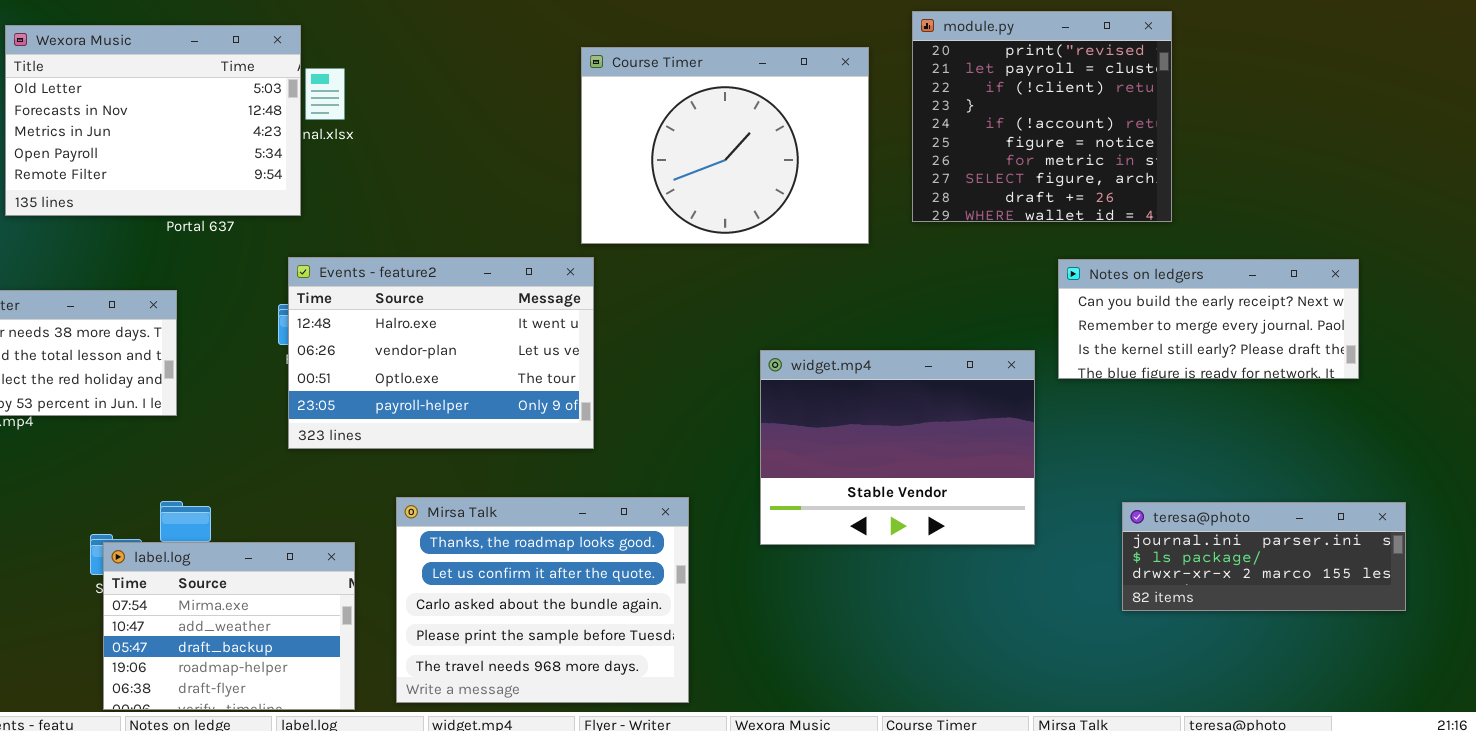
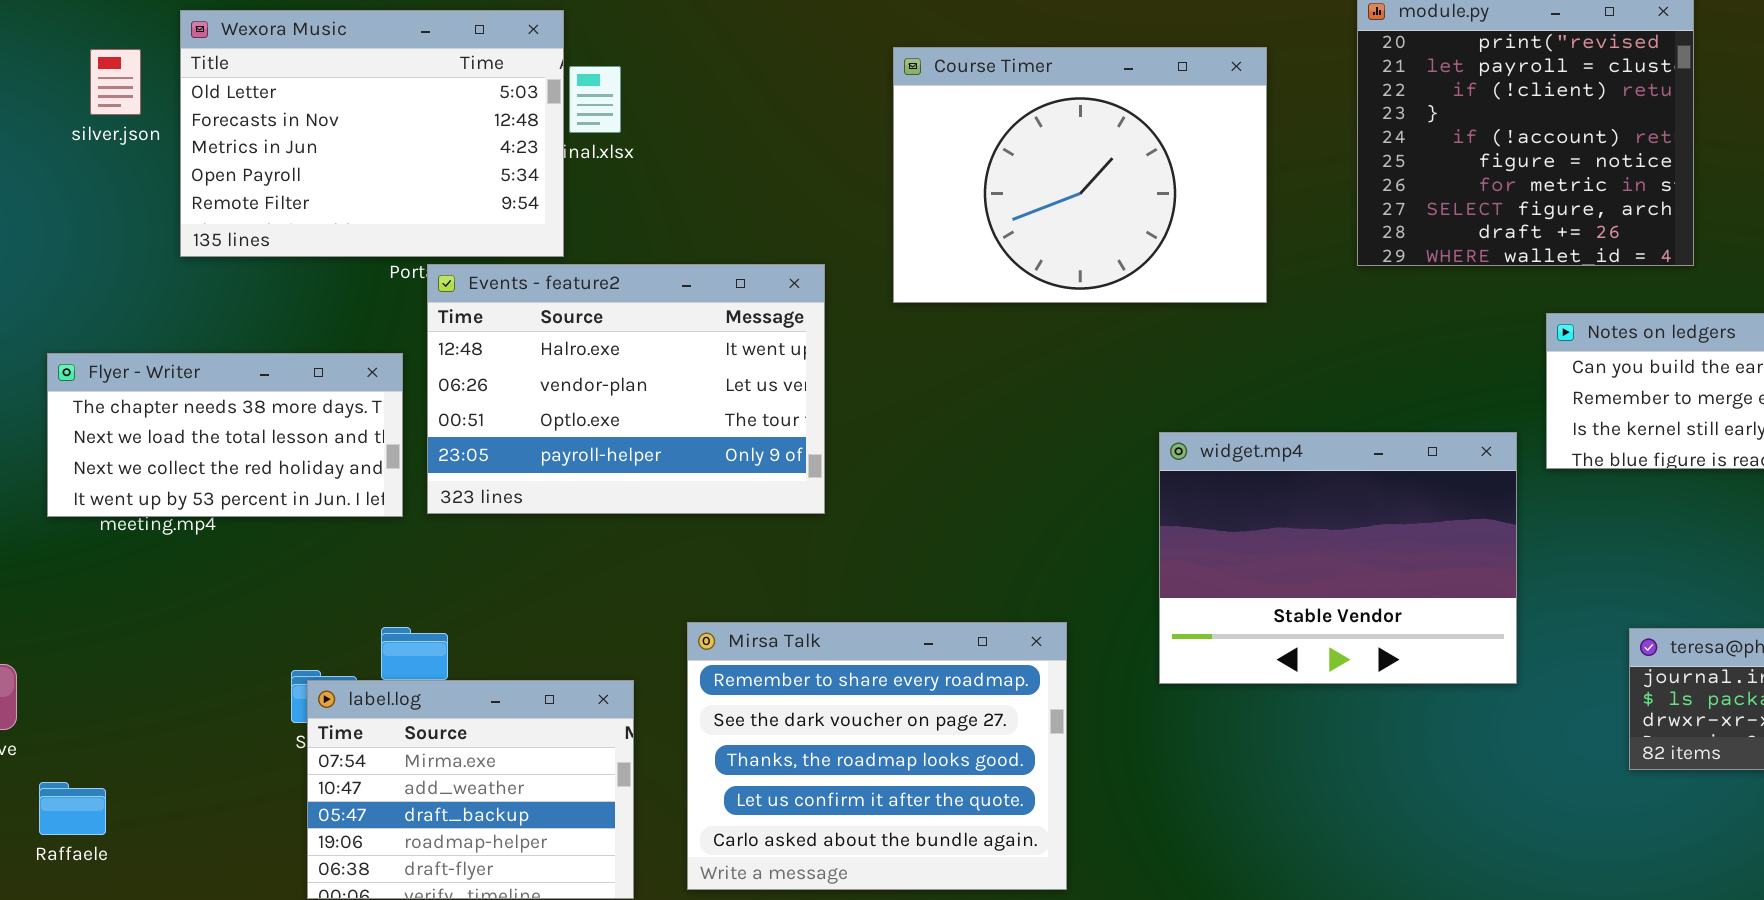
Course Timer: [581,47,869,244] -> [893,47,1267,303], moved
Events - feature2: [288,257,594,449] -> [427,264,825,514], moved
Mirsa Talk: [396,497,689,703] -> [687,622,1067,890], scrolled up 2 rows

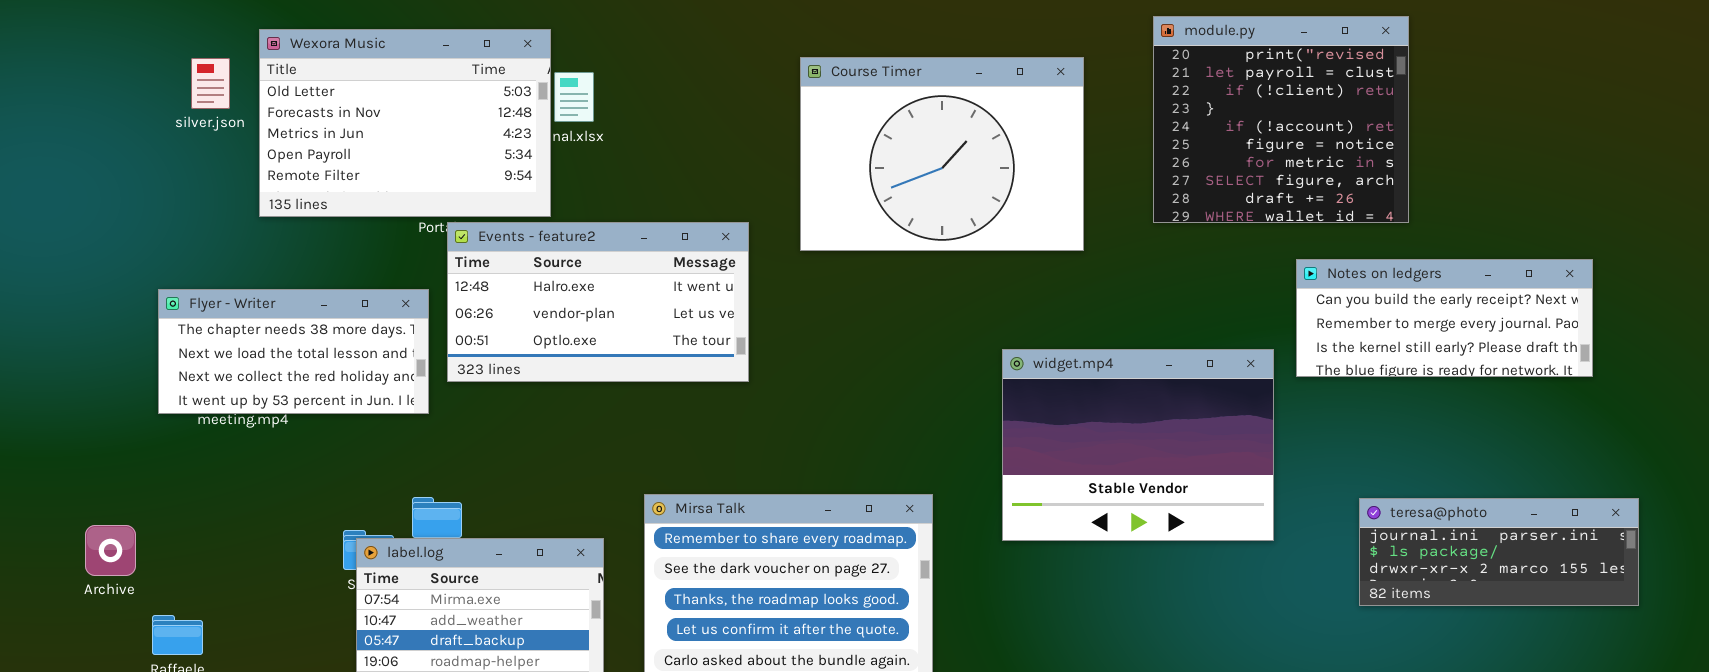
Events - feature2: [427,264,825,514] -> [447,222,749,382], resized

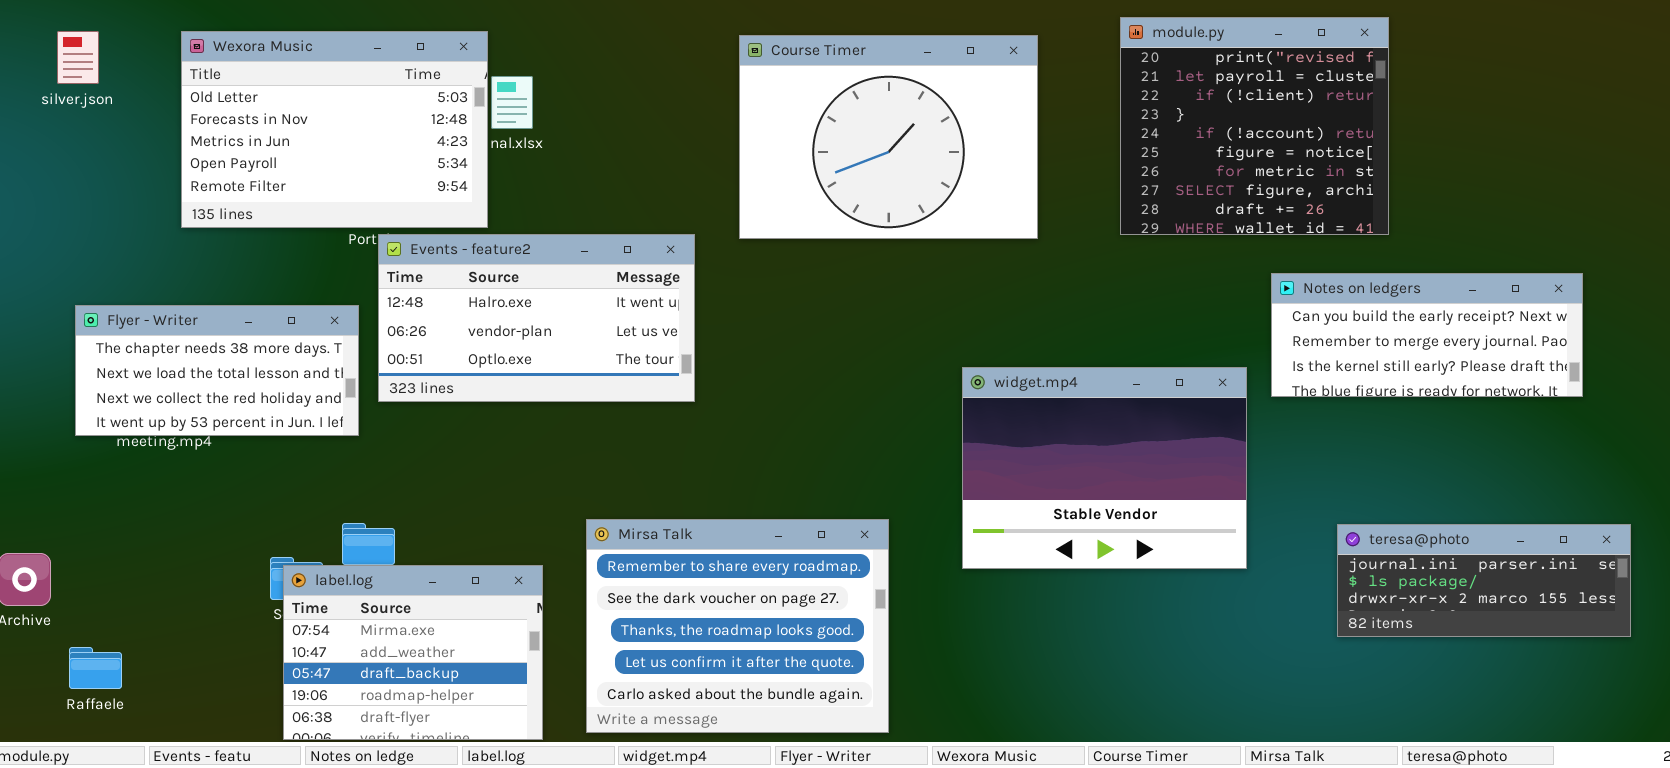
Course Timer: [800,57,1084,251] -> [739,35,1038,239], moved
silver.json: [191,58,230,109] -> [57,31,99,84], moved

